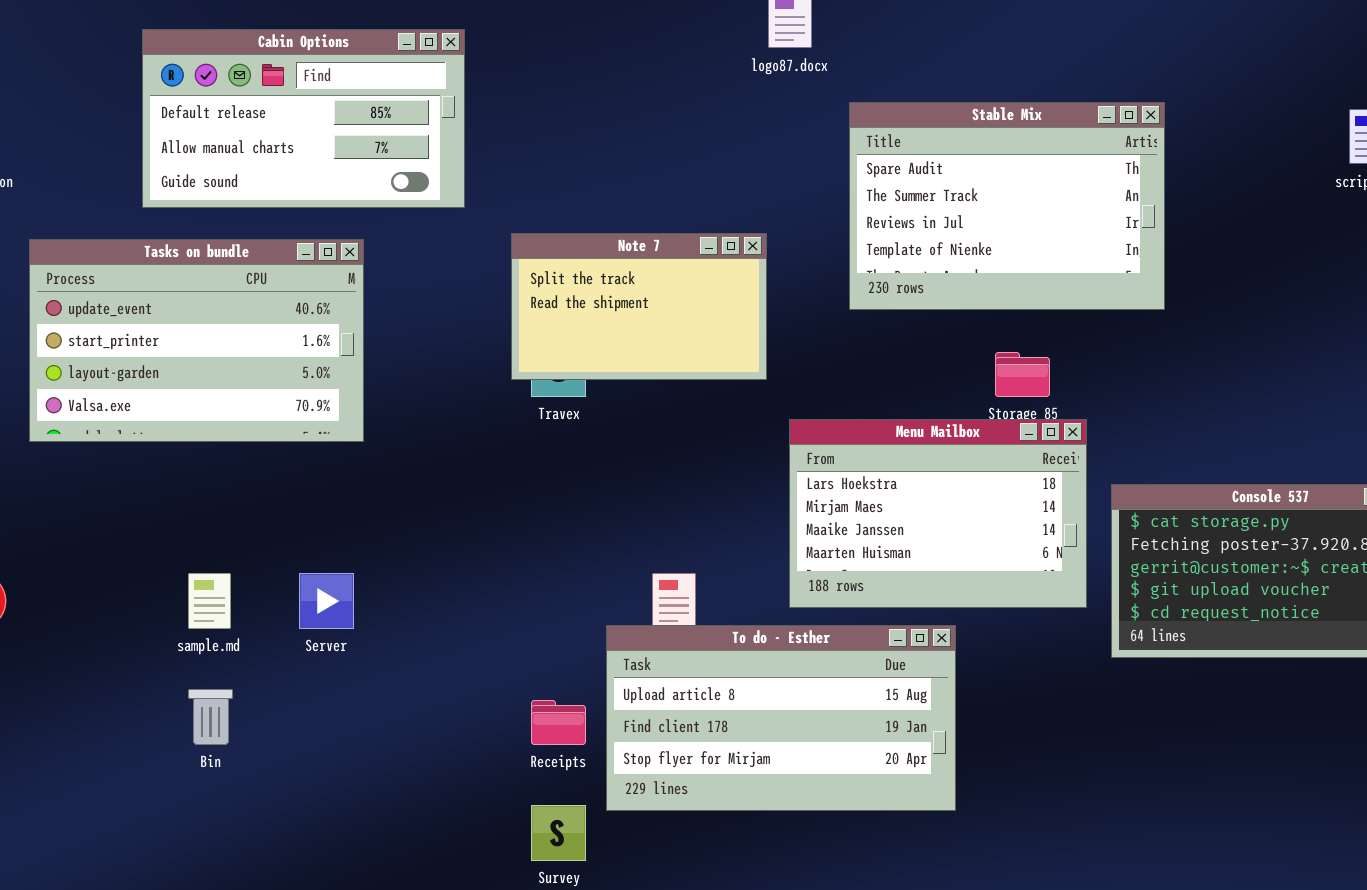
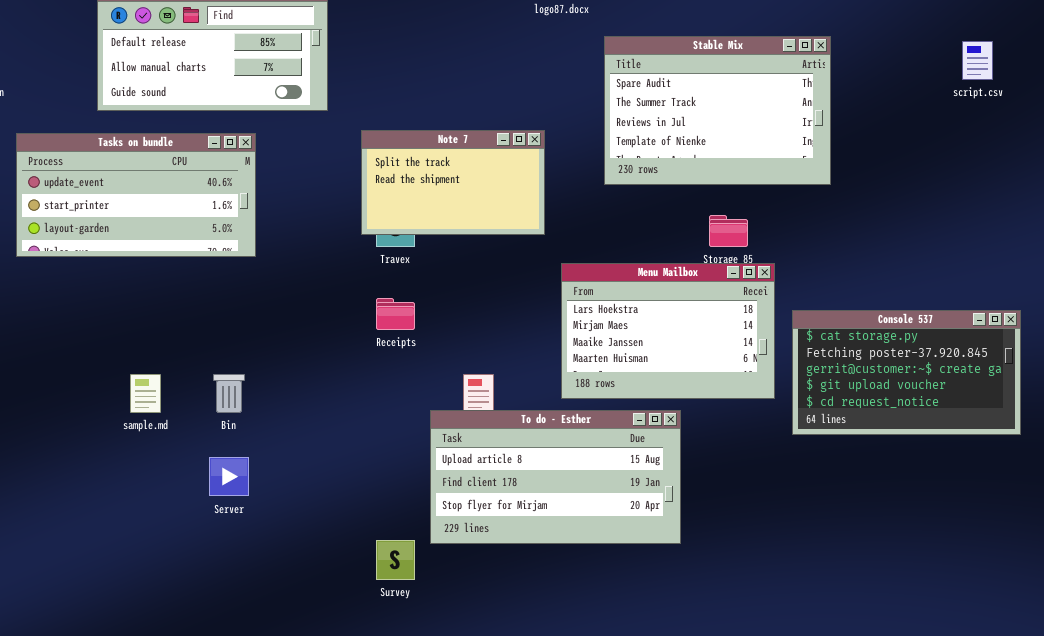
Tasks on bundle: [29,239,364,442] -> [16,133,256,257], resized
Server: [299,573,354,629] -> [209,457,249,496], moved
Bin: [188,689,233,745] -> [213,374,245,413], moved
Receipts: [531,700,586,745] -> [376,298,415,330], moved

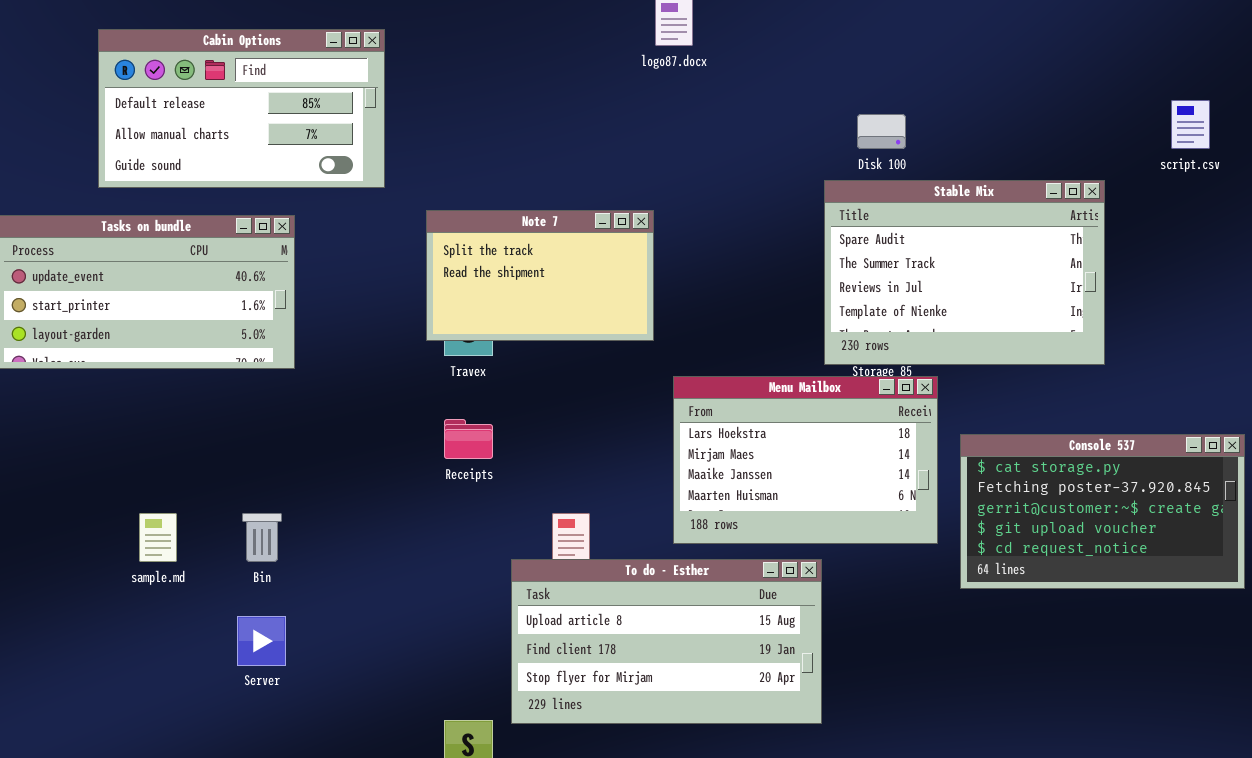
Stable Mix: [604,36,831,185] -> [824,180,1105,365], moved

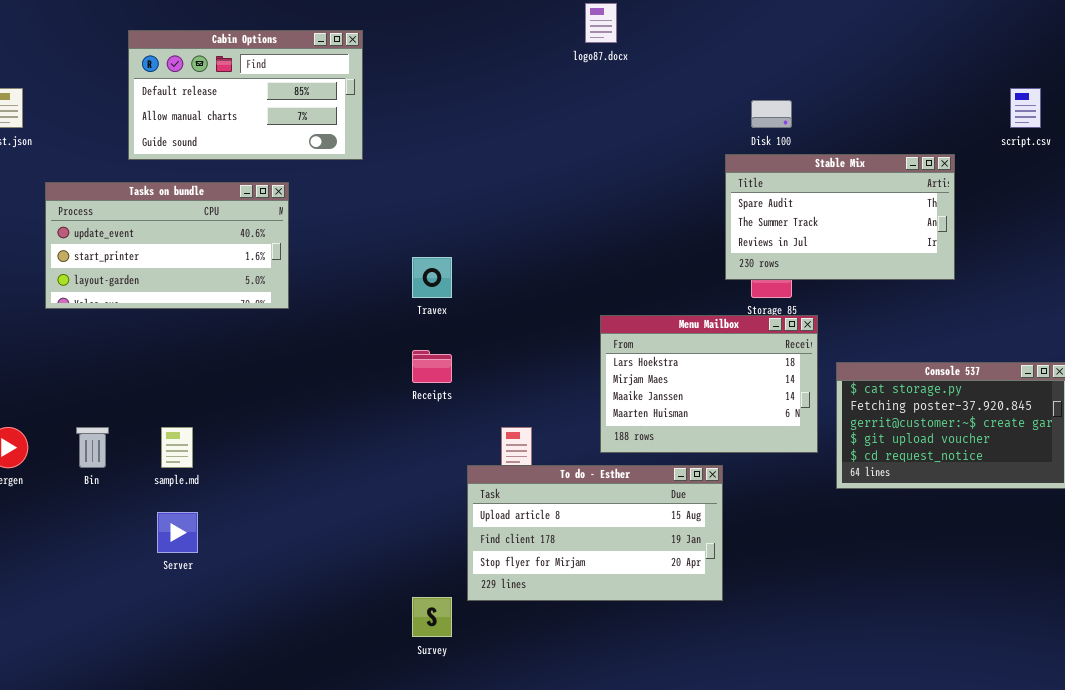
Stable Mix: [824,180,1105,365] -> [725,154,955,280], resized
Note 7: [426,210,654,341] -> none, closed
Bin: [242,513,282,562] -> [76,427,109,468], moved
Server: [237,616,286,666] -> [157,512,198,553], moved

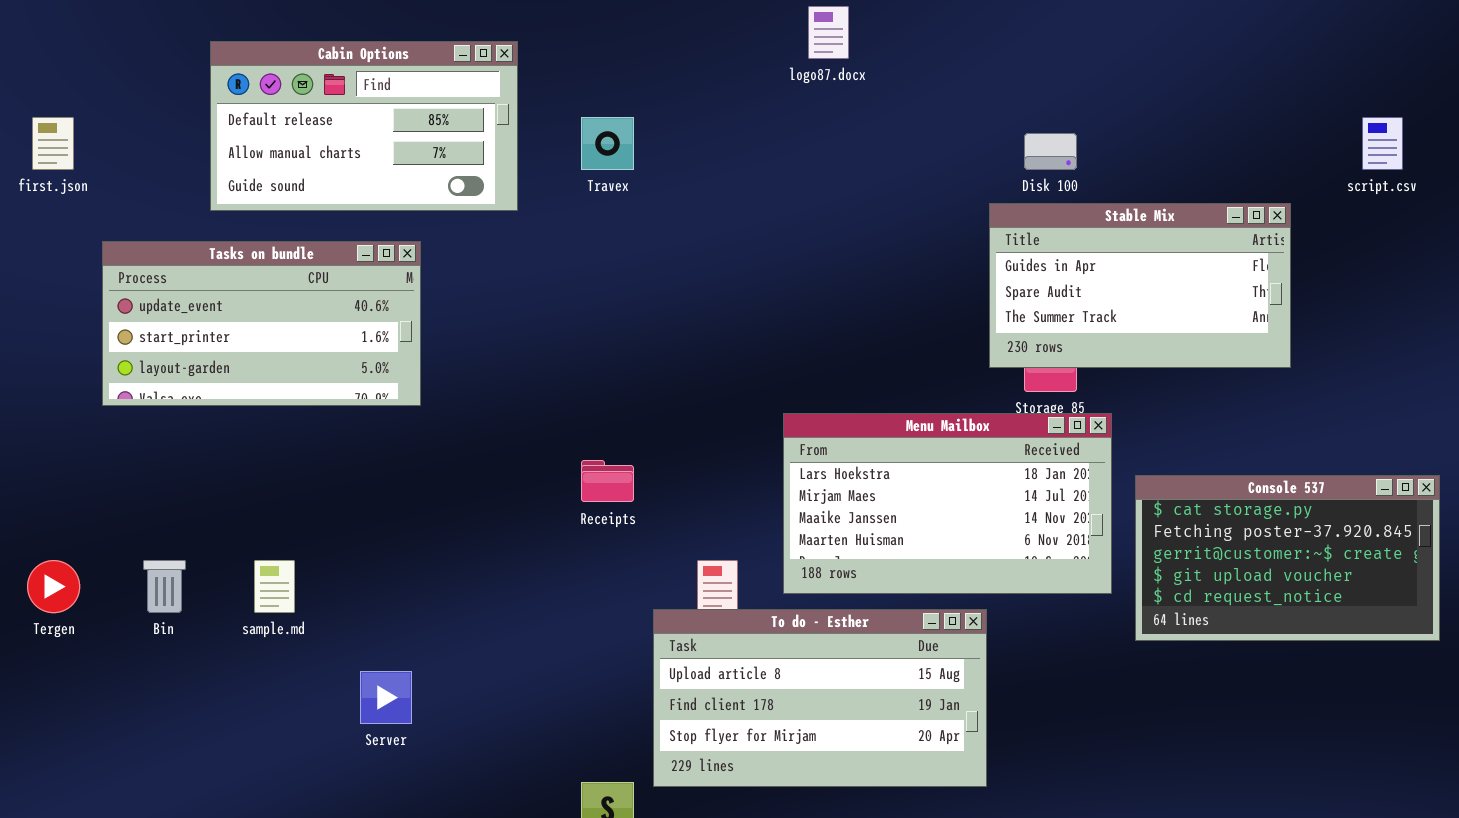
Stable Mix: [725,154,955,280] -> [989,203,1291,368], scrolled up 1 row
Travex: [412,257,452,298] -> [581,117,634,170], moved
Menu Mailbox: [600,315,818,453] -> [783,413,1112,594], resized
Server: [157,512,198,553] -> [360,671,412,724], moved

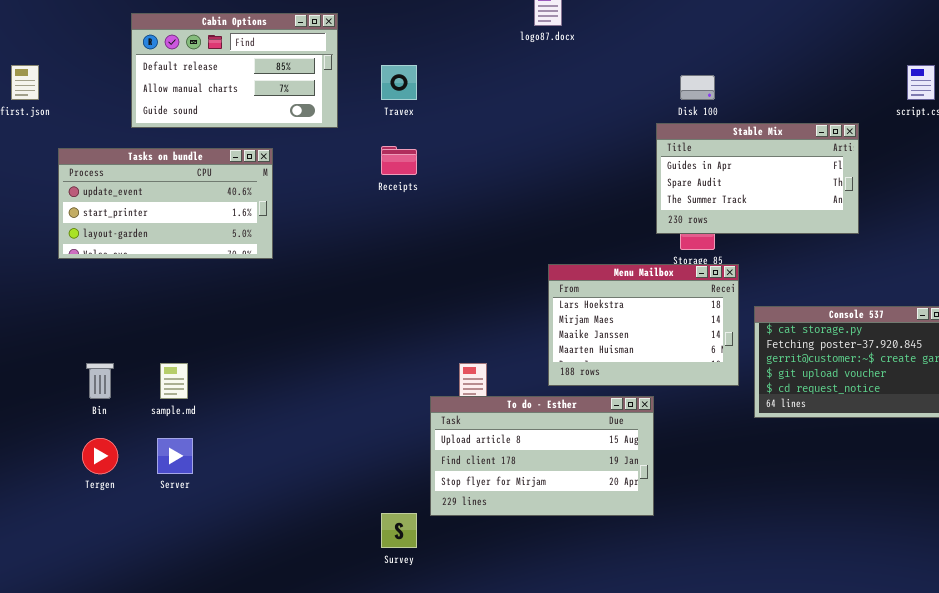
Menu Mailbox: [783,413,1112,594] -> [548,264,739,386], resized
Receipts: [581,460,634,502] -> [381,146,417,175], moved
Tergen: [27,560,80,613] -> [82,438,118,474], moved
Server: [360,671,412,724] -> [157,438,193,474], moved

